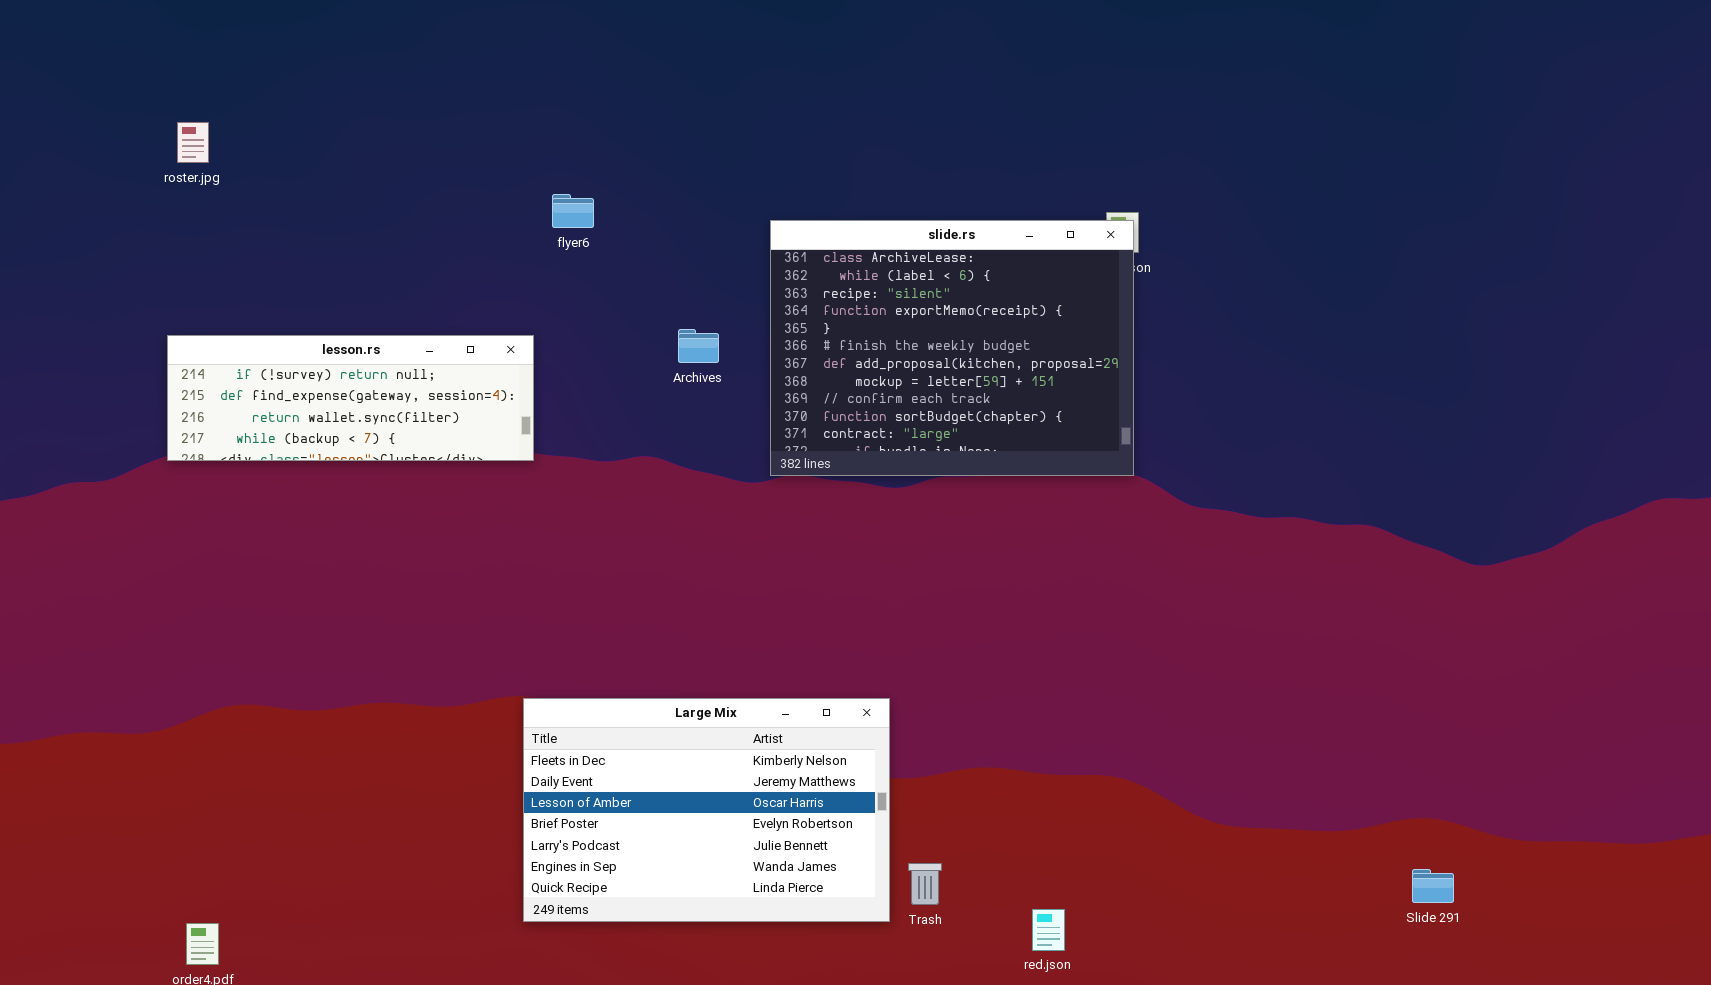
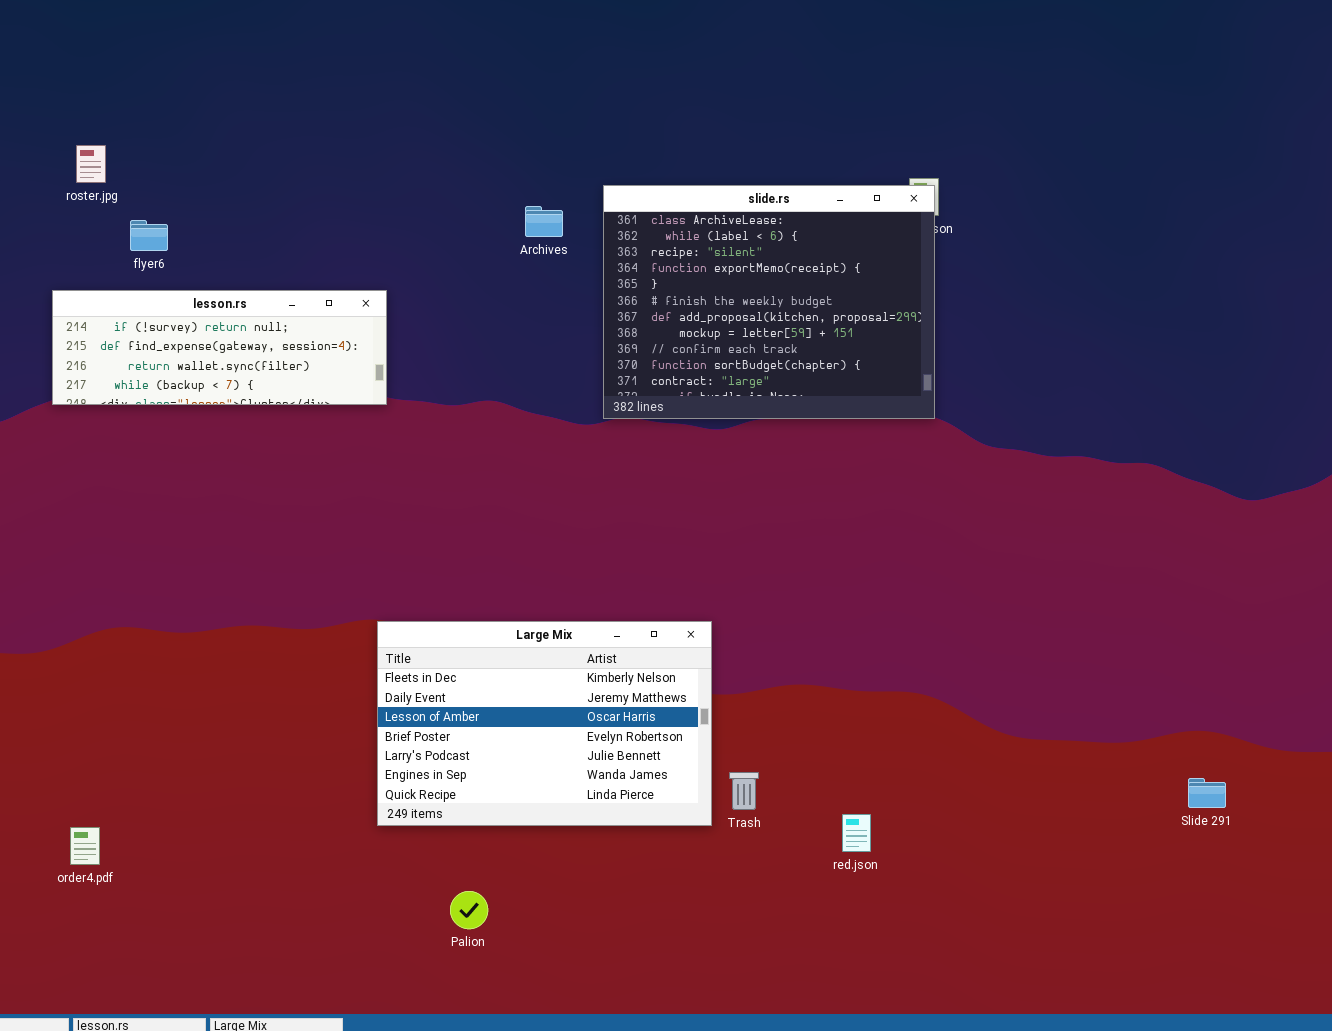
roster.jpg: [177,122,209,163] -> [76,145,106,183], moved
flyer6: [552,194,594,228] -> [130,220,168,251], moved
Archives: [678,329,719,363] -> [525,206,563,237], moved

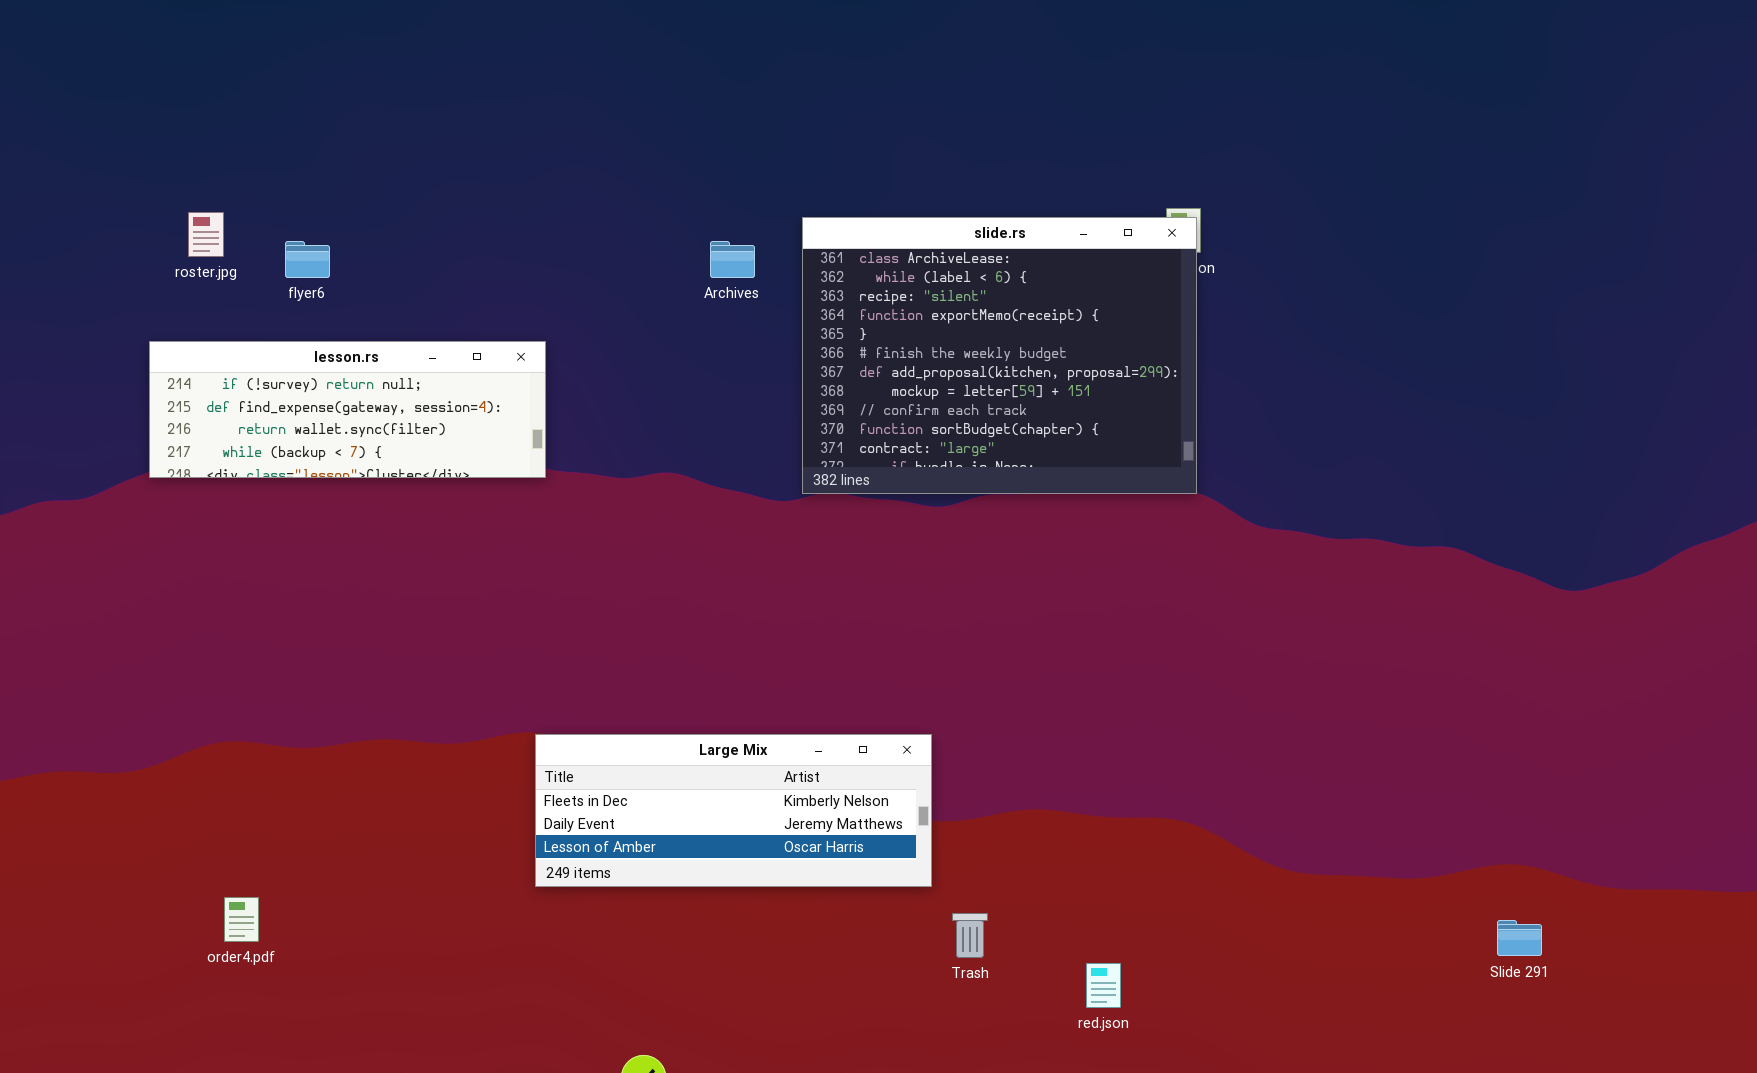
roster.jpg: [76,145,106,183] -> [188,212,224,257], moved
flyer6: [130,220,168,251] -> [285,241,330,278], moved
Large Mix: [377,621,712,826] -> [535,734,932,887], resized
order4.pdf: [70,827,100,865] -> [224,897,259,942], moved

